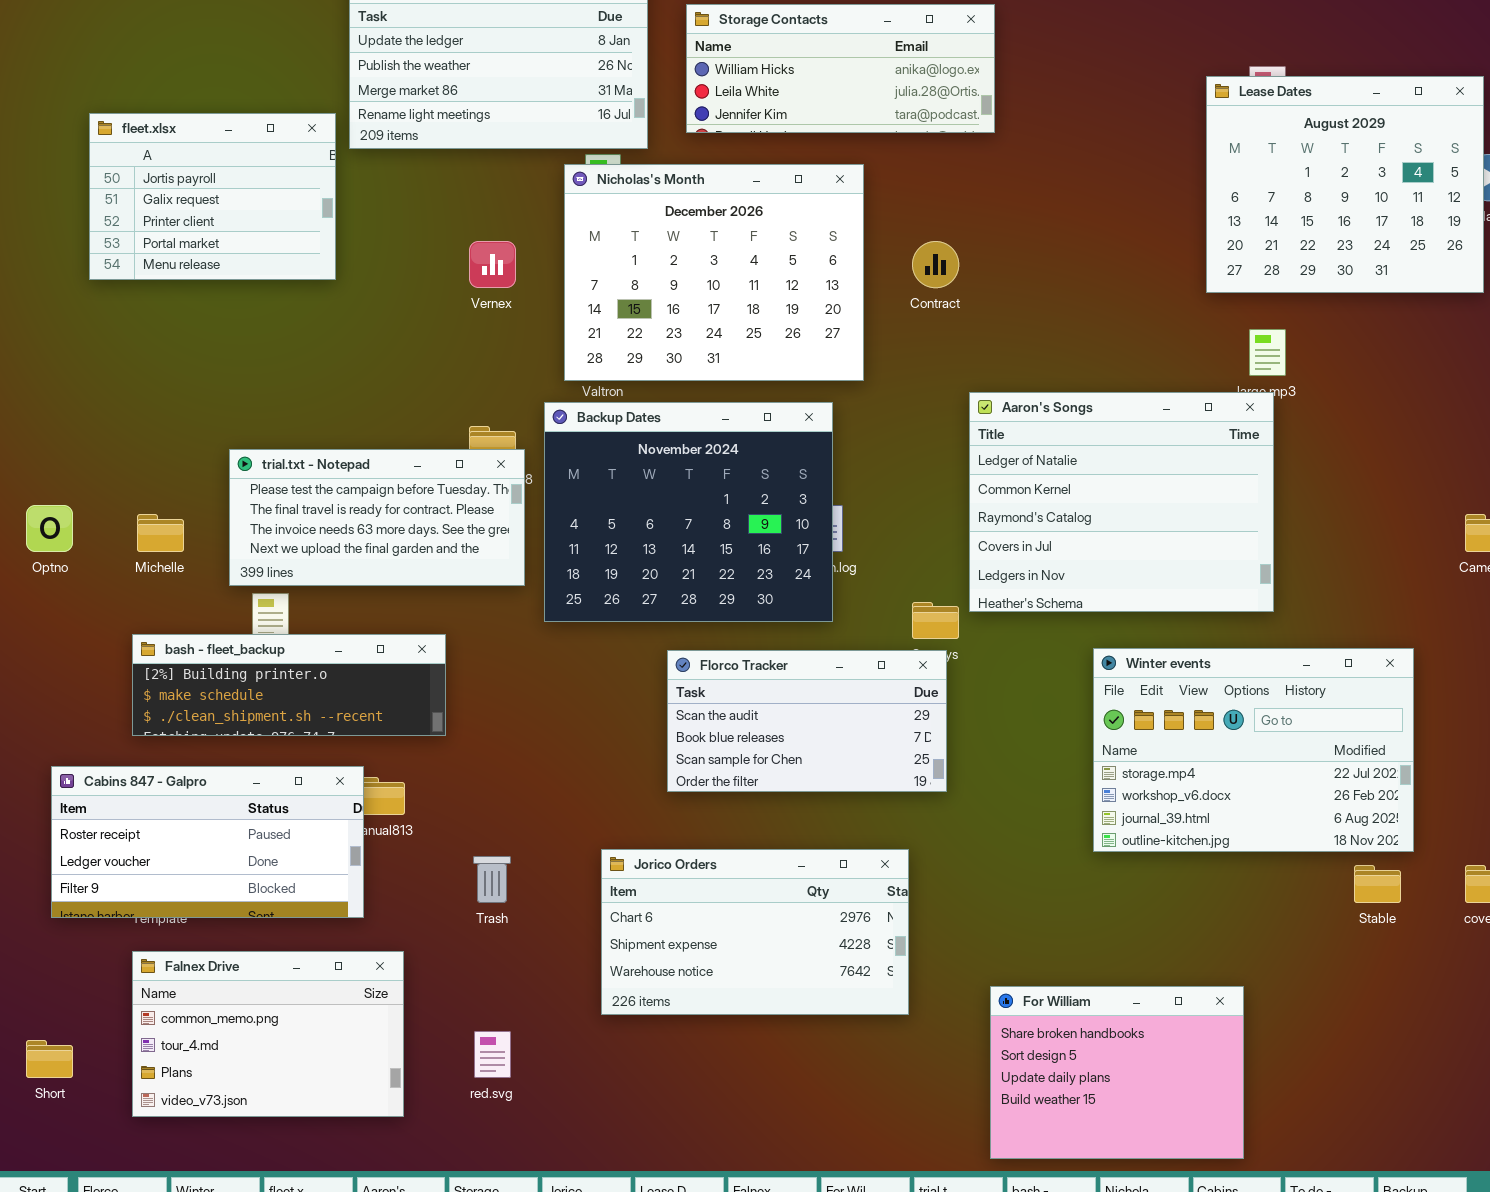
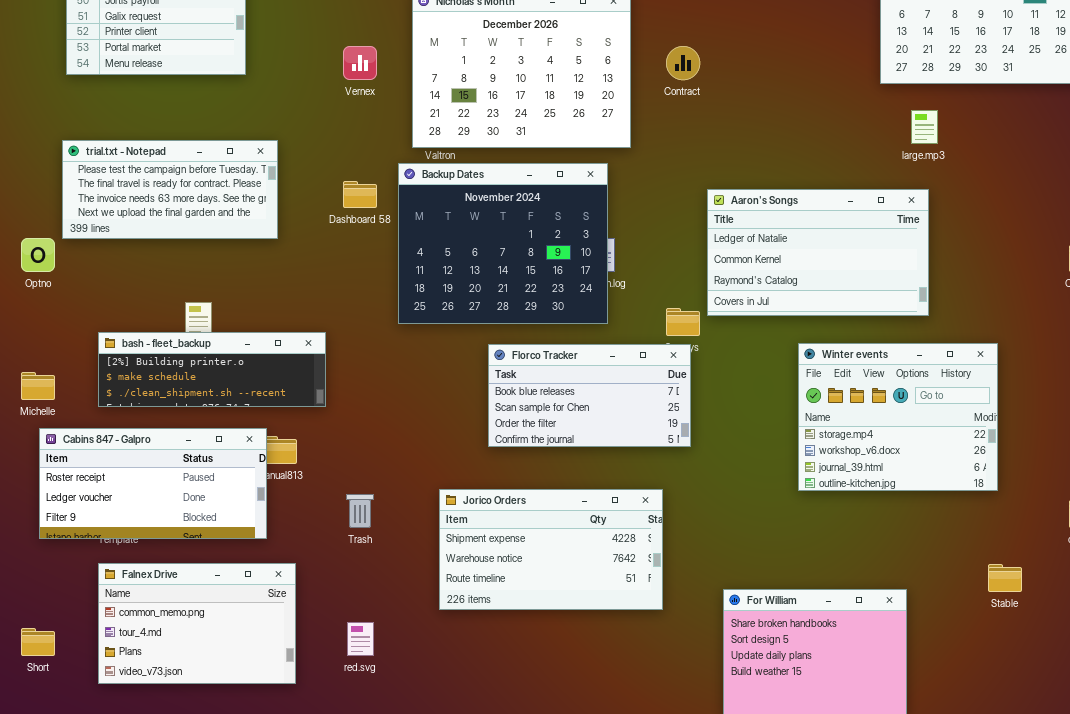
Aaron's Songs: [969,392,1274,612] -> [707,189,929,316], resized
trial.txt - Notepad: [229,449,525,586] -> [62,140,278,239], moved
Michelle: [137,514,184,552] -> [21,372,55,400], moved
Winter events: [1093,648,1414,852] -> [798,343,998,491], resized
Florco Tracker: [667,650,947,792] -> [488,344,691,447], scrolled down 1 row
Jorico Orders: [601,849,909,1015] -> [439,489,663,610], scrolled down 1 row
Stable: [1354,865,1401,903] -> [988,564,1022,592], moved

